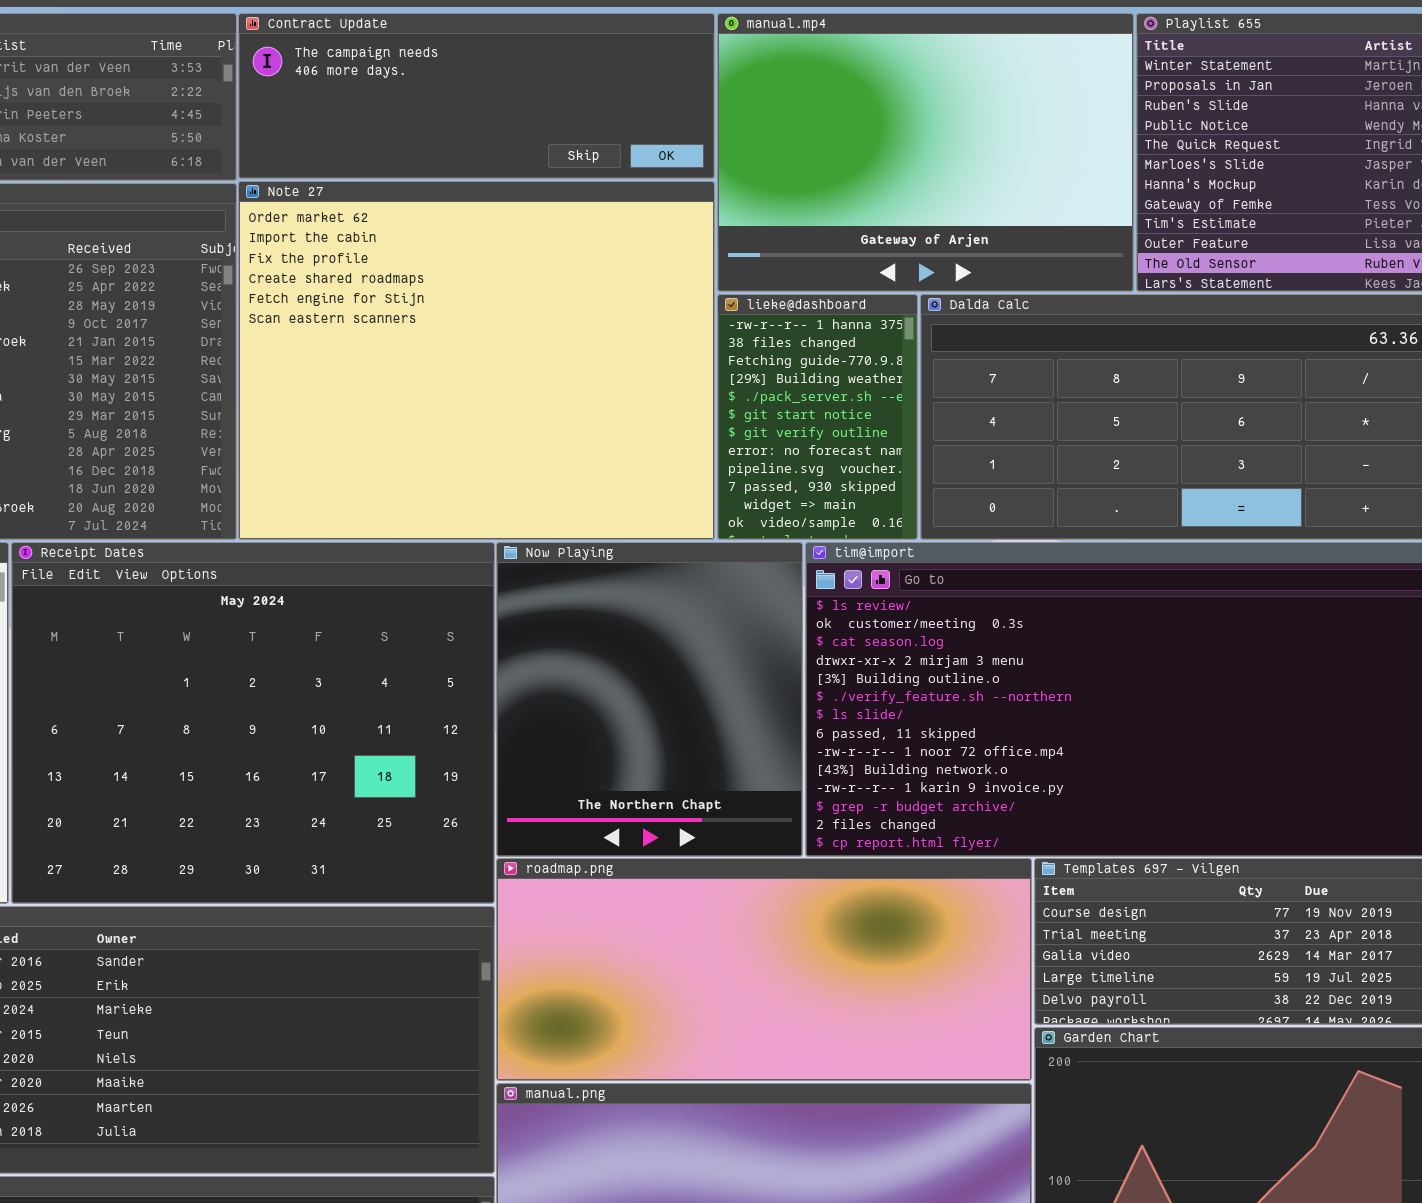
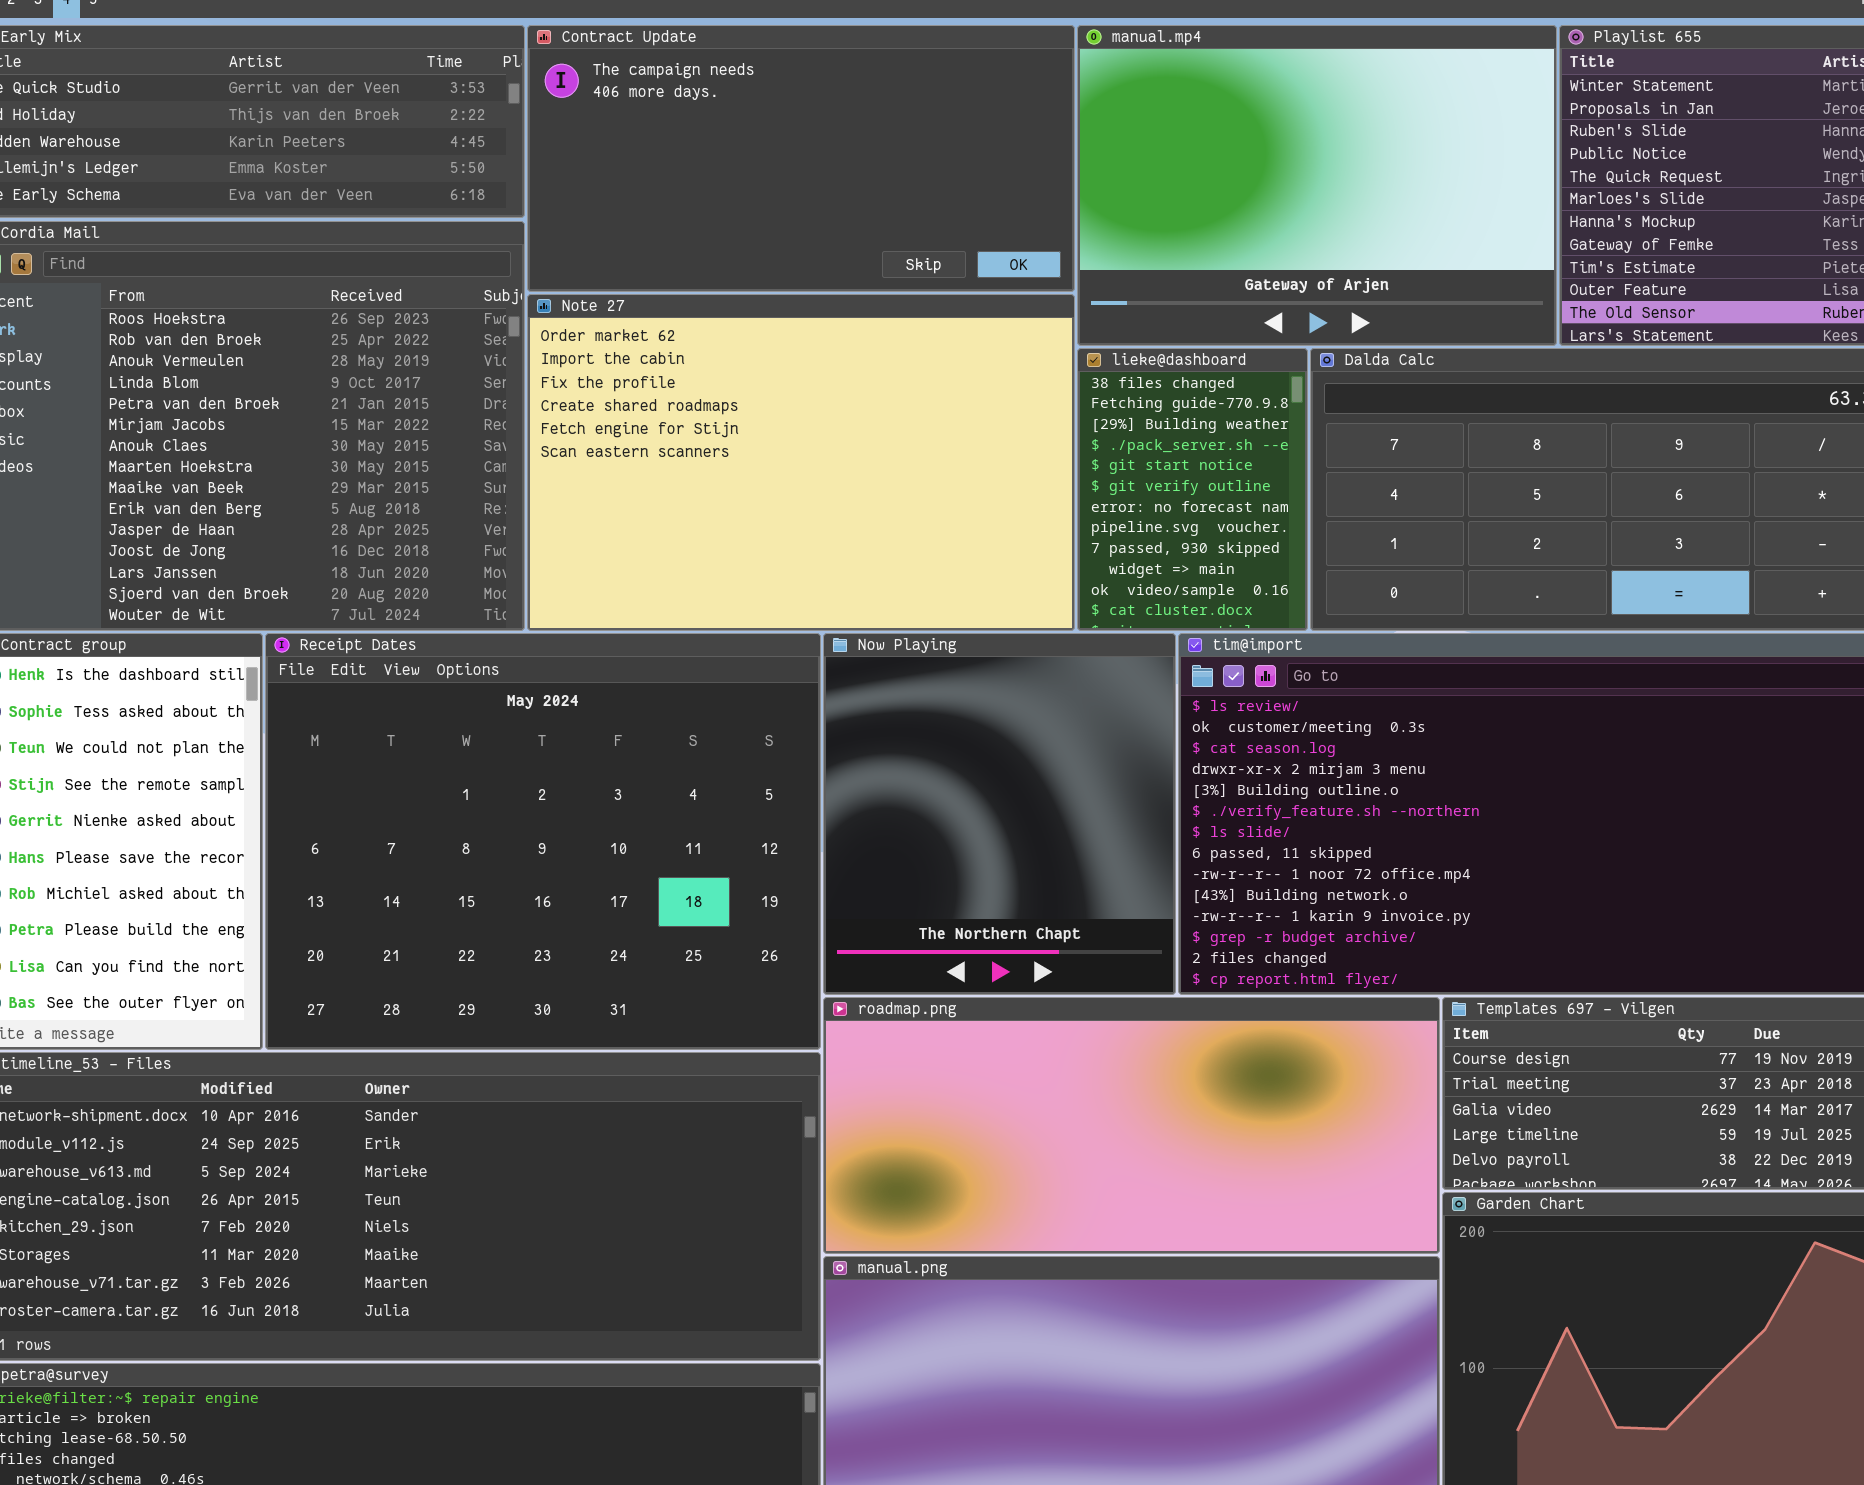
Contract Update: [238,13,715,179] -> [527,25,1075,292], resized
Note 27: [238,181,715,540] -> [527,294,1075,631], resized
lieke@dashboard: [717,294,918,540] -> [1077,348,1308,631], scrolled down 1 row

